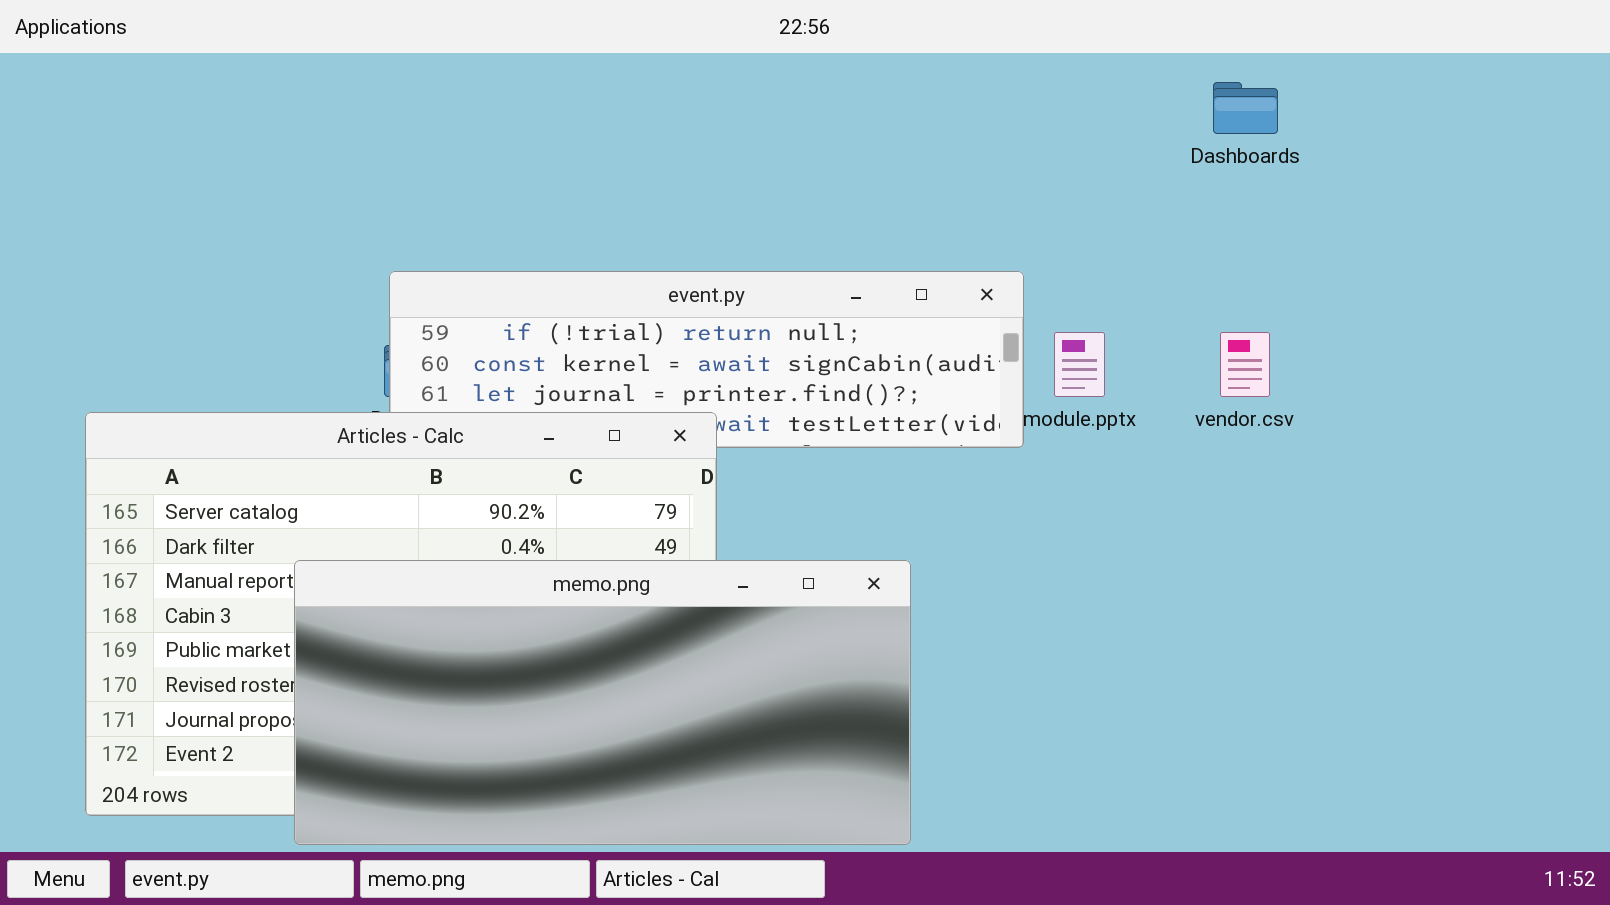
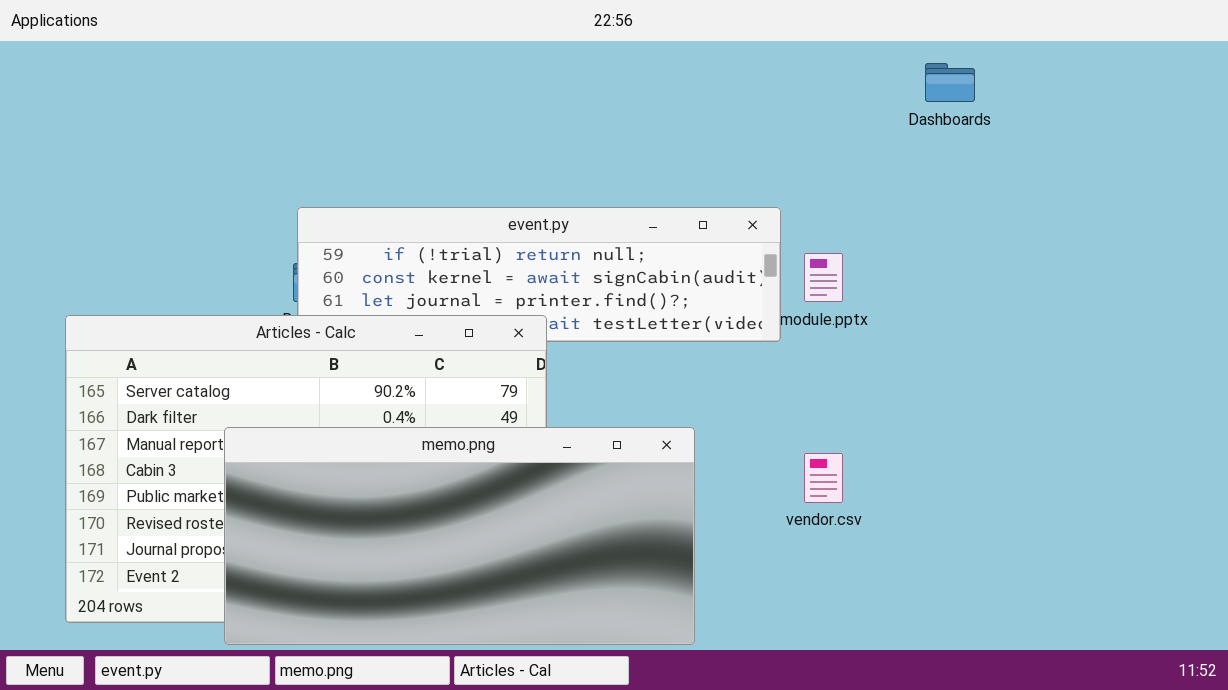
vendor.csv: [1220,332,1270,397] -> [804,453,843,503], moved

